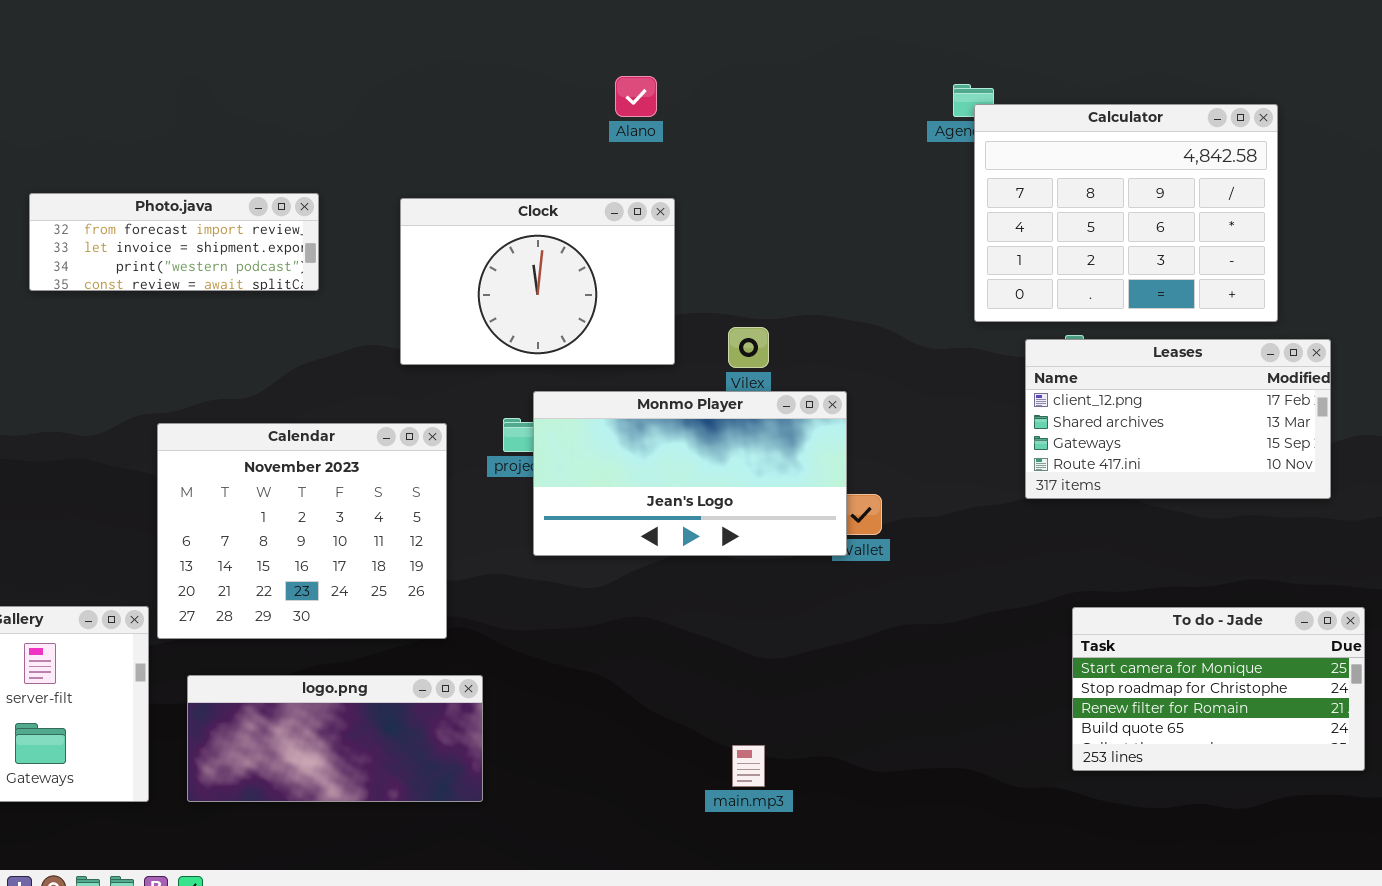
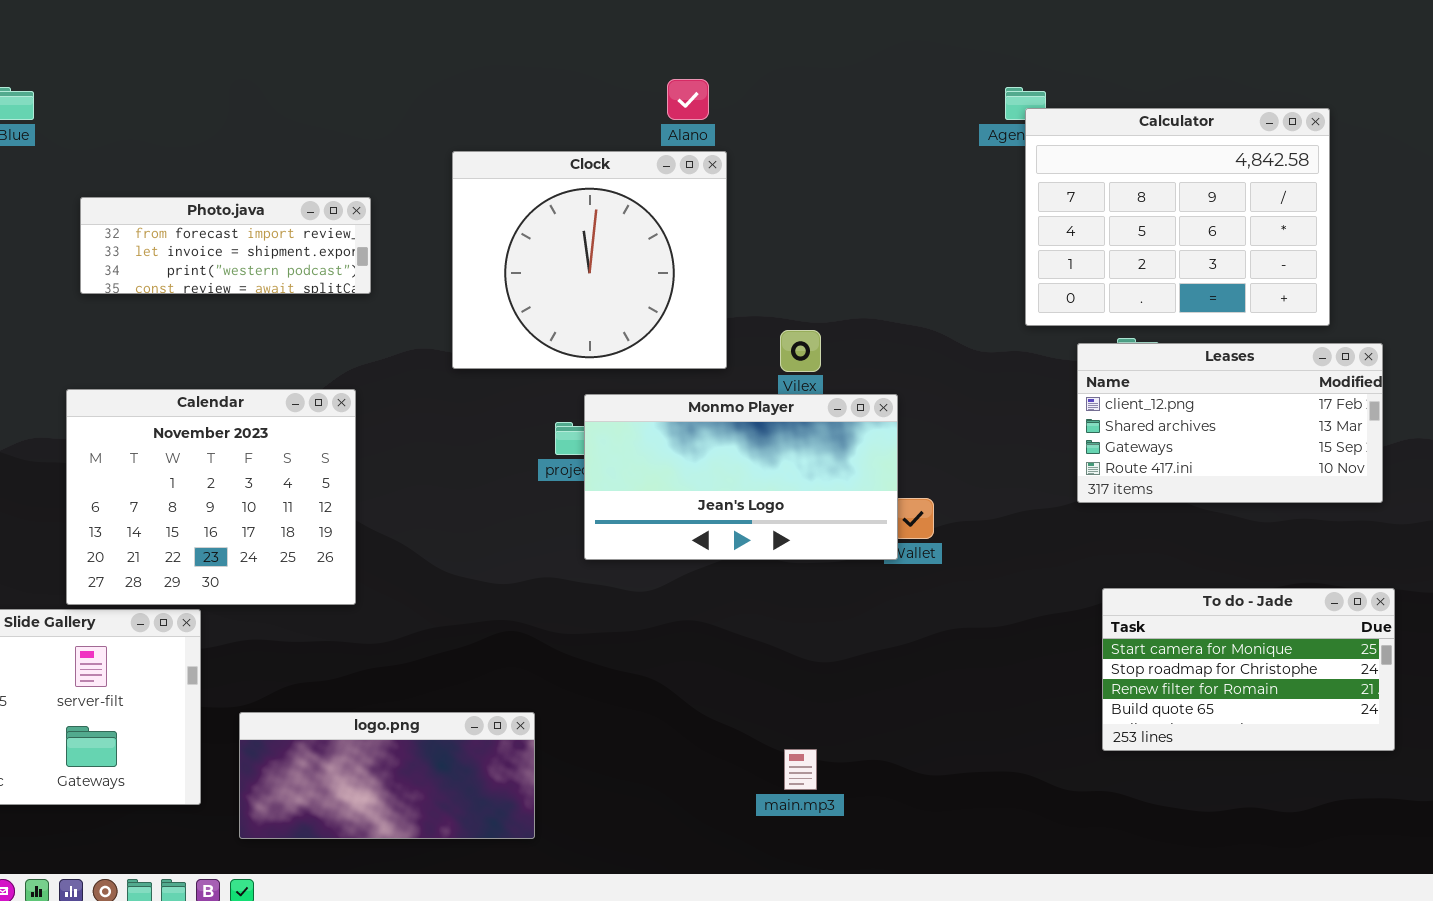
Clock: [400,198,675,365] -> [452,151,727,369], resized
Calendar: [157,423,447,639] -> [66,389,356,605], moved
To do - Jade: [1072,607,1365,771] -> [1102,588,1395,751], moved
logo.png: [187,675,483,802] -> [239,712,535,839], moved

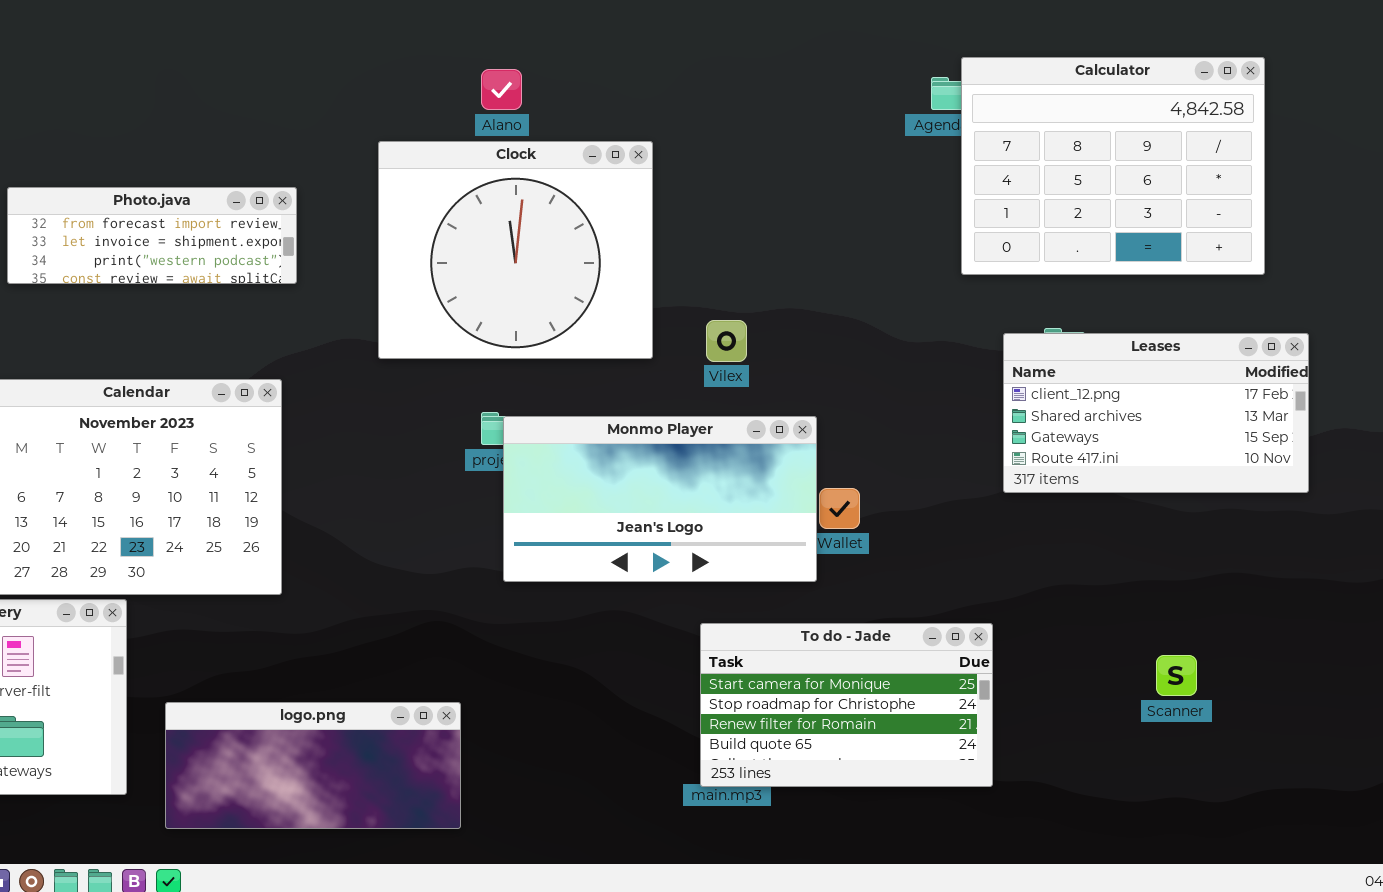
Alano: [667,79,709,120] -> [481,69,522,110], moved
Calculator: [1025,108,1330,326] -> [961,57,1265,275], moved
Monmo Player: [584,394,898,560] -> [503,416,817,582], moved
To do - Jade: [1102,588,1395,751] -> [700,623,993,787], moved

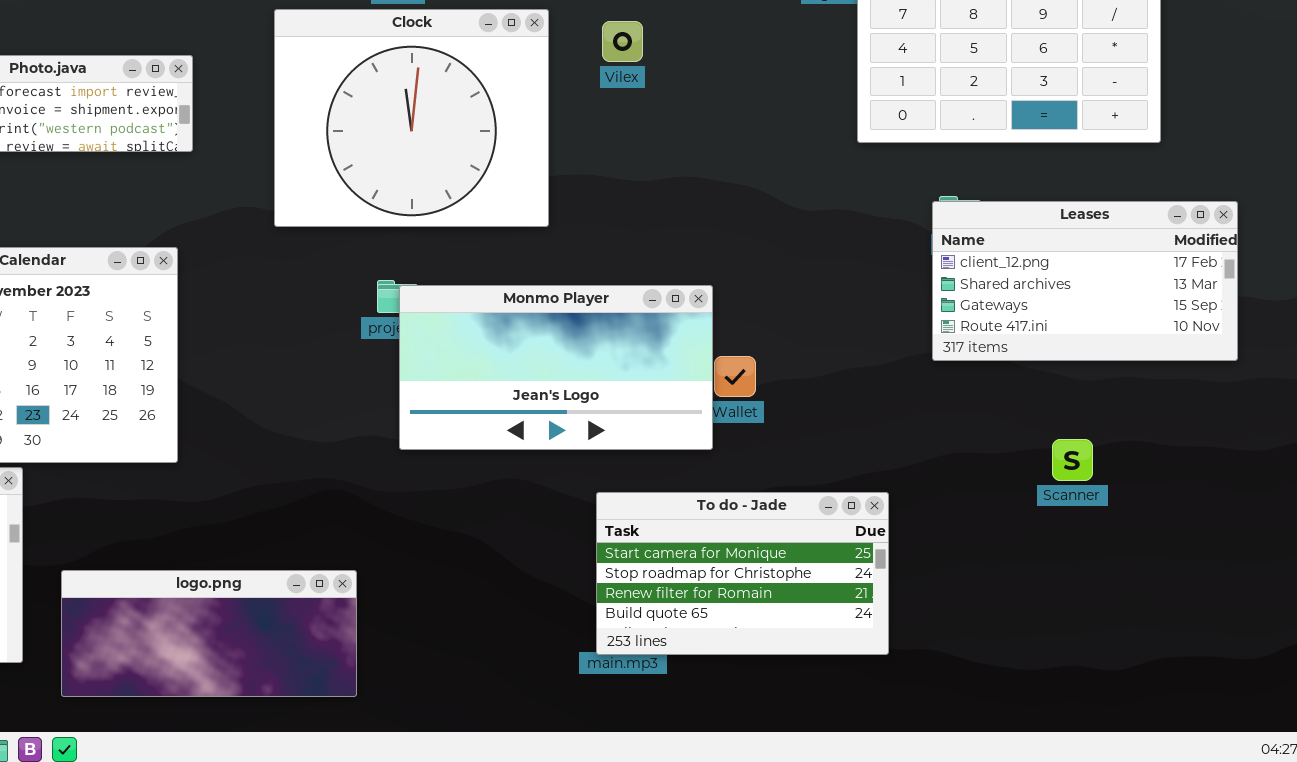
Vilex: [706,320,747,362] -> [602,21,643,62], moved
Leases: [1003,333,1309,493] -> [932,201,1238,361], moved
Scanner: [1156,655,1197,696] -> [1052,439,1093,481], moved

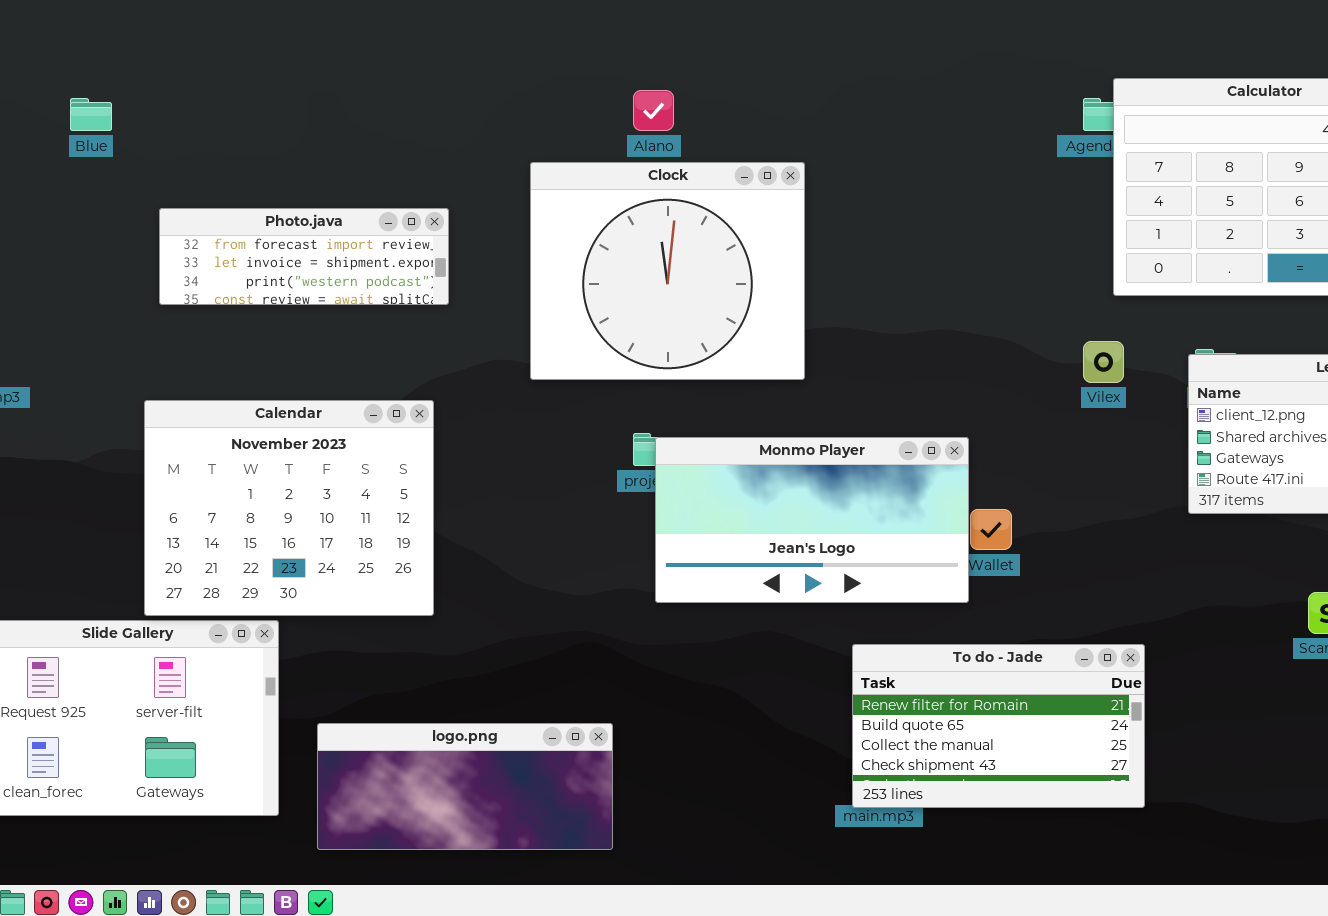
Vilex: [602,21,643,62] -> [1083,341,1124,383], moved
To do - Jade: [596,492,889,655] -> [852,644,1145,808], scrolled down 2 rows

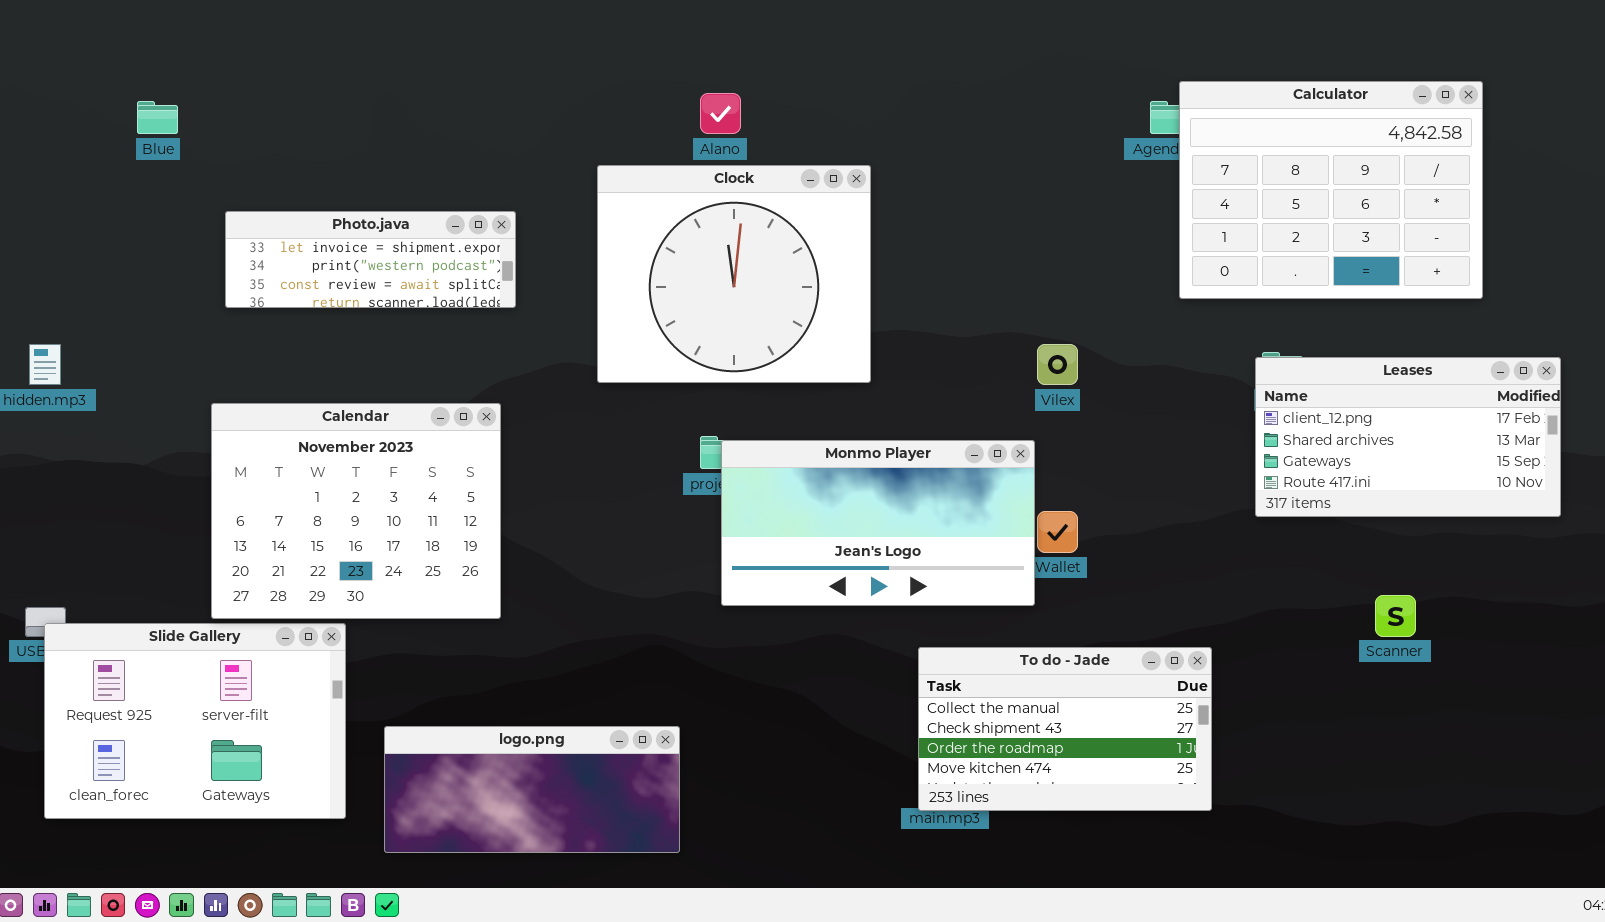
Photo.java: [159,208,449,305] -> [225,211,516,308], scrolled down 1 row
Vilex: [1083,341,1124,383] -> [1037,344,1078,385], moved
To do - Jade: [852,644,1145,808] -> [918,647,1212,811], scrolled down 2 rows

